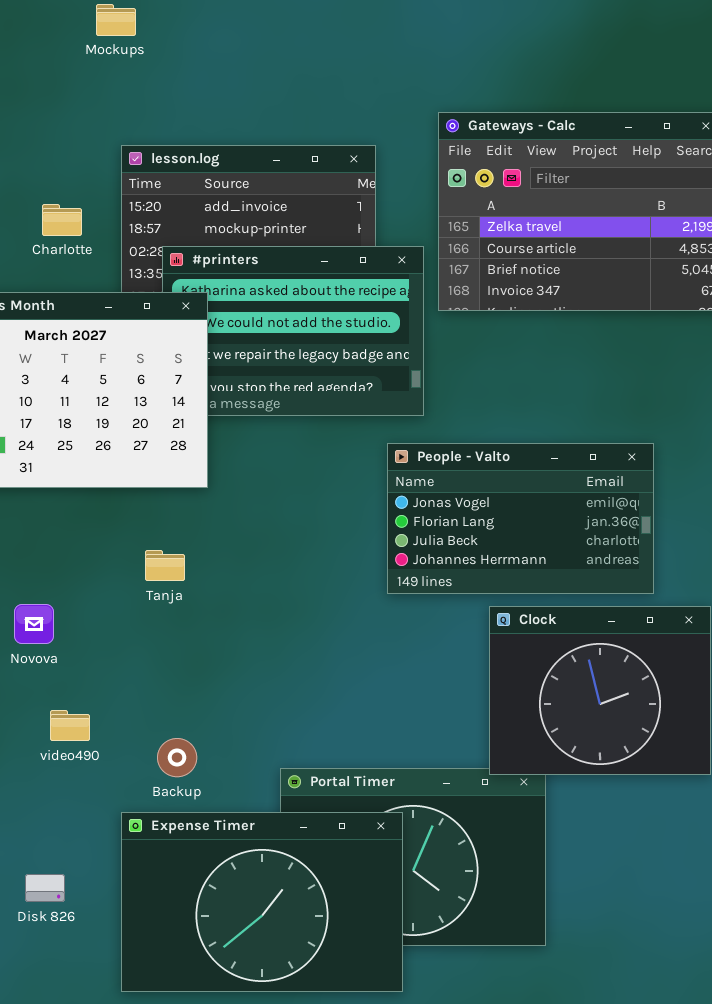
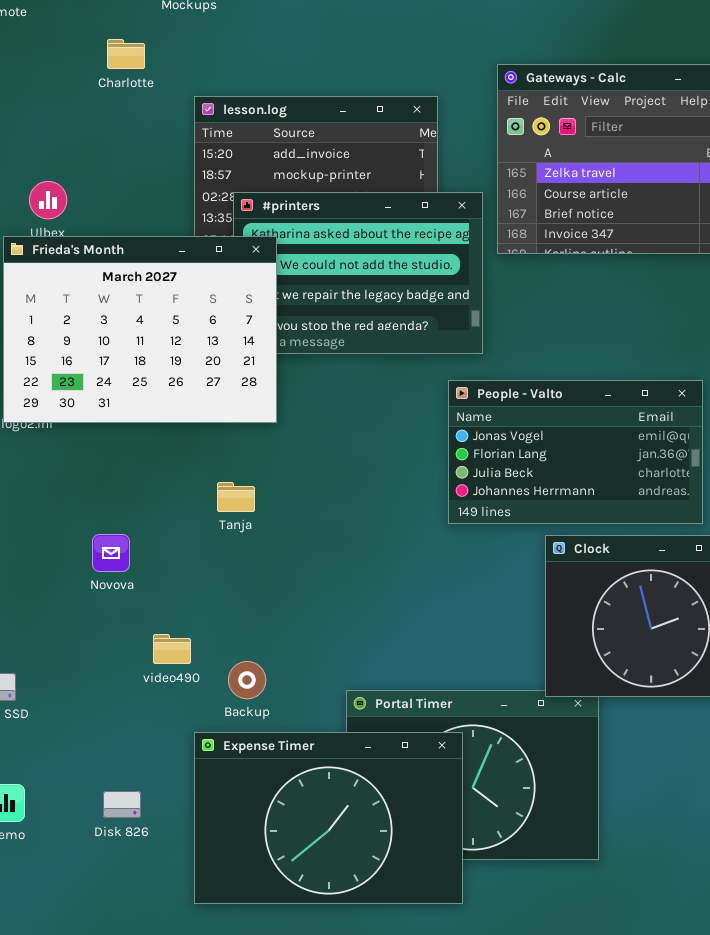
Charlotte: [42,204,82,236] -> [107,39,145,69], moved
video490: [50,710,90,741] -> [153,634,191,664], moved

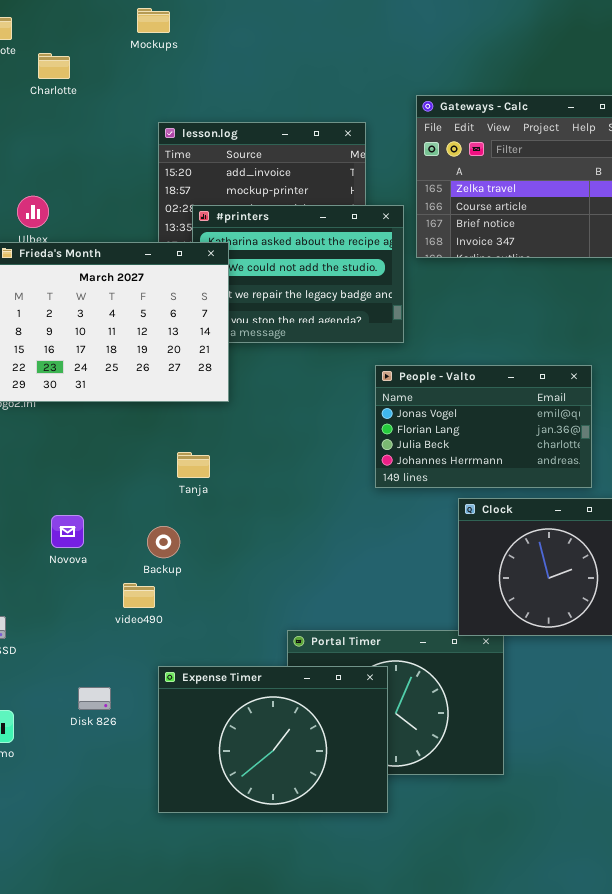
Charlotte: [107,39,145,69] -> [38,53,70,79], moved
Novova: [92,534,130,572] -> [51,515,84,548], moved
Backup: [228,661,266,699] -> [147,526,180,558], moved
Disk 826: [103,791,141,818] -> [78,687,111,710], moved

